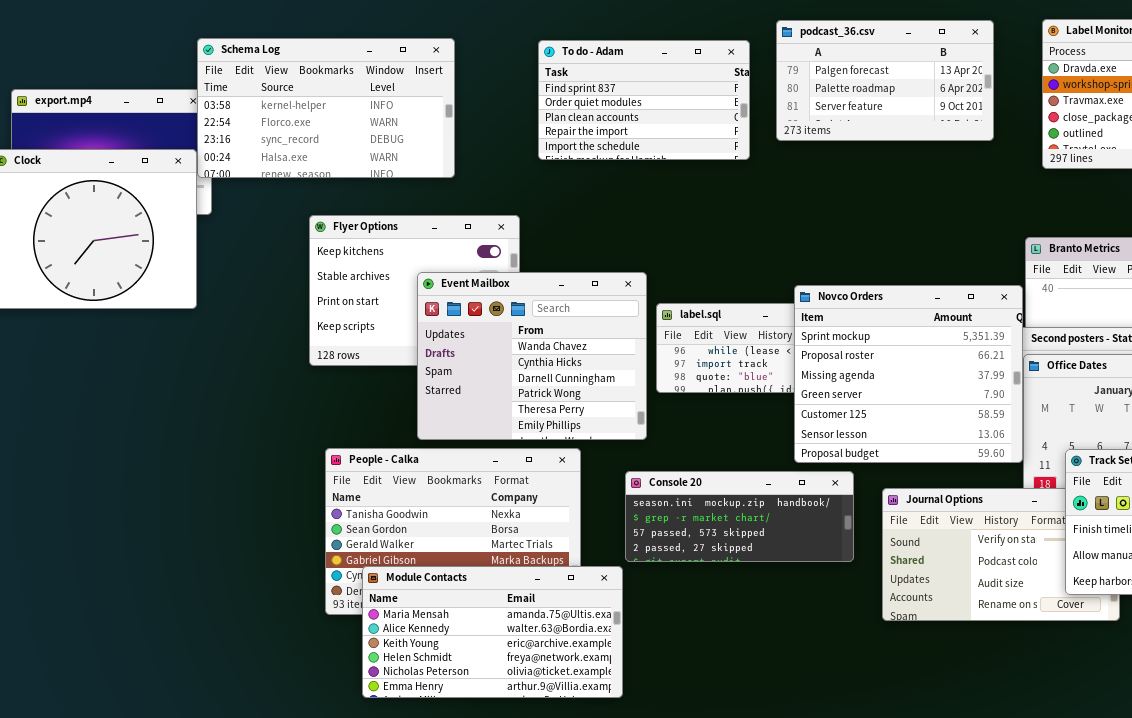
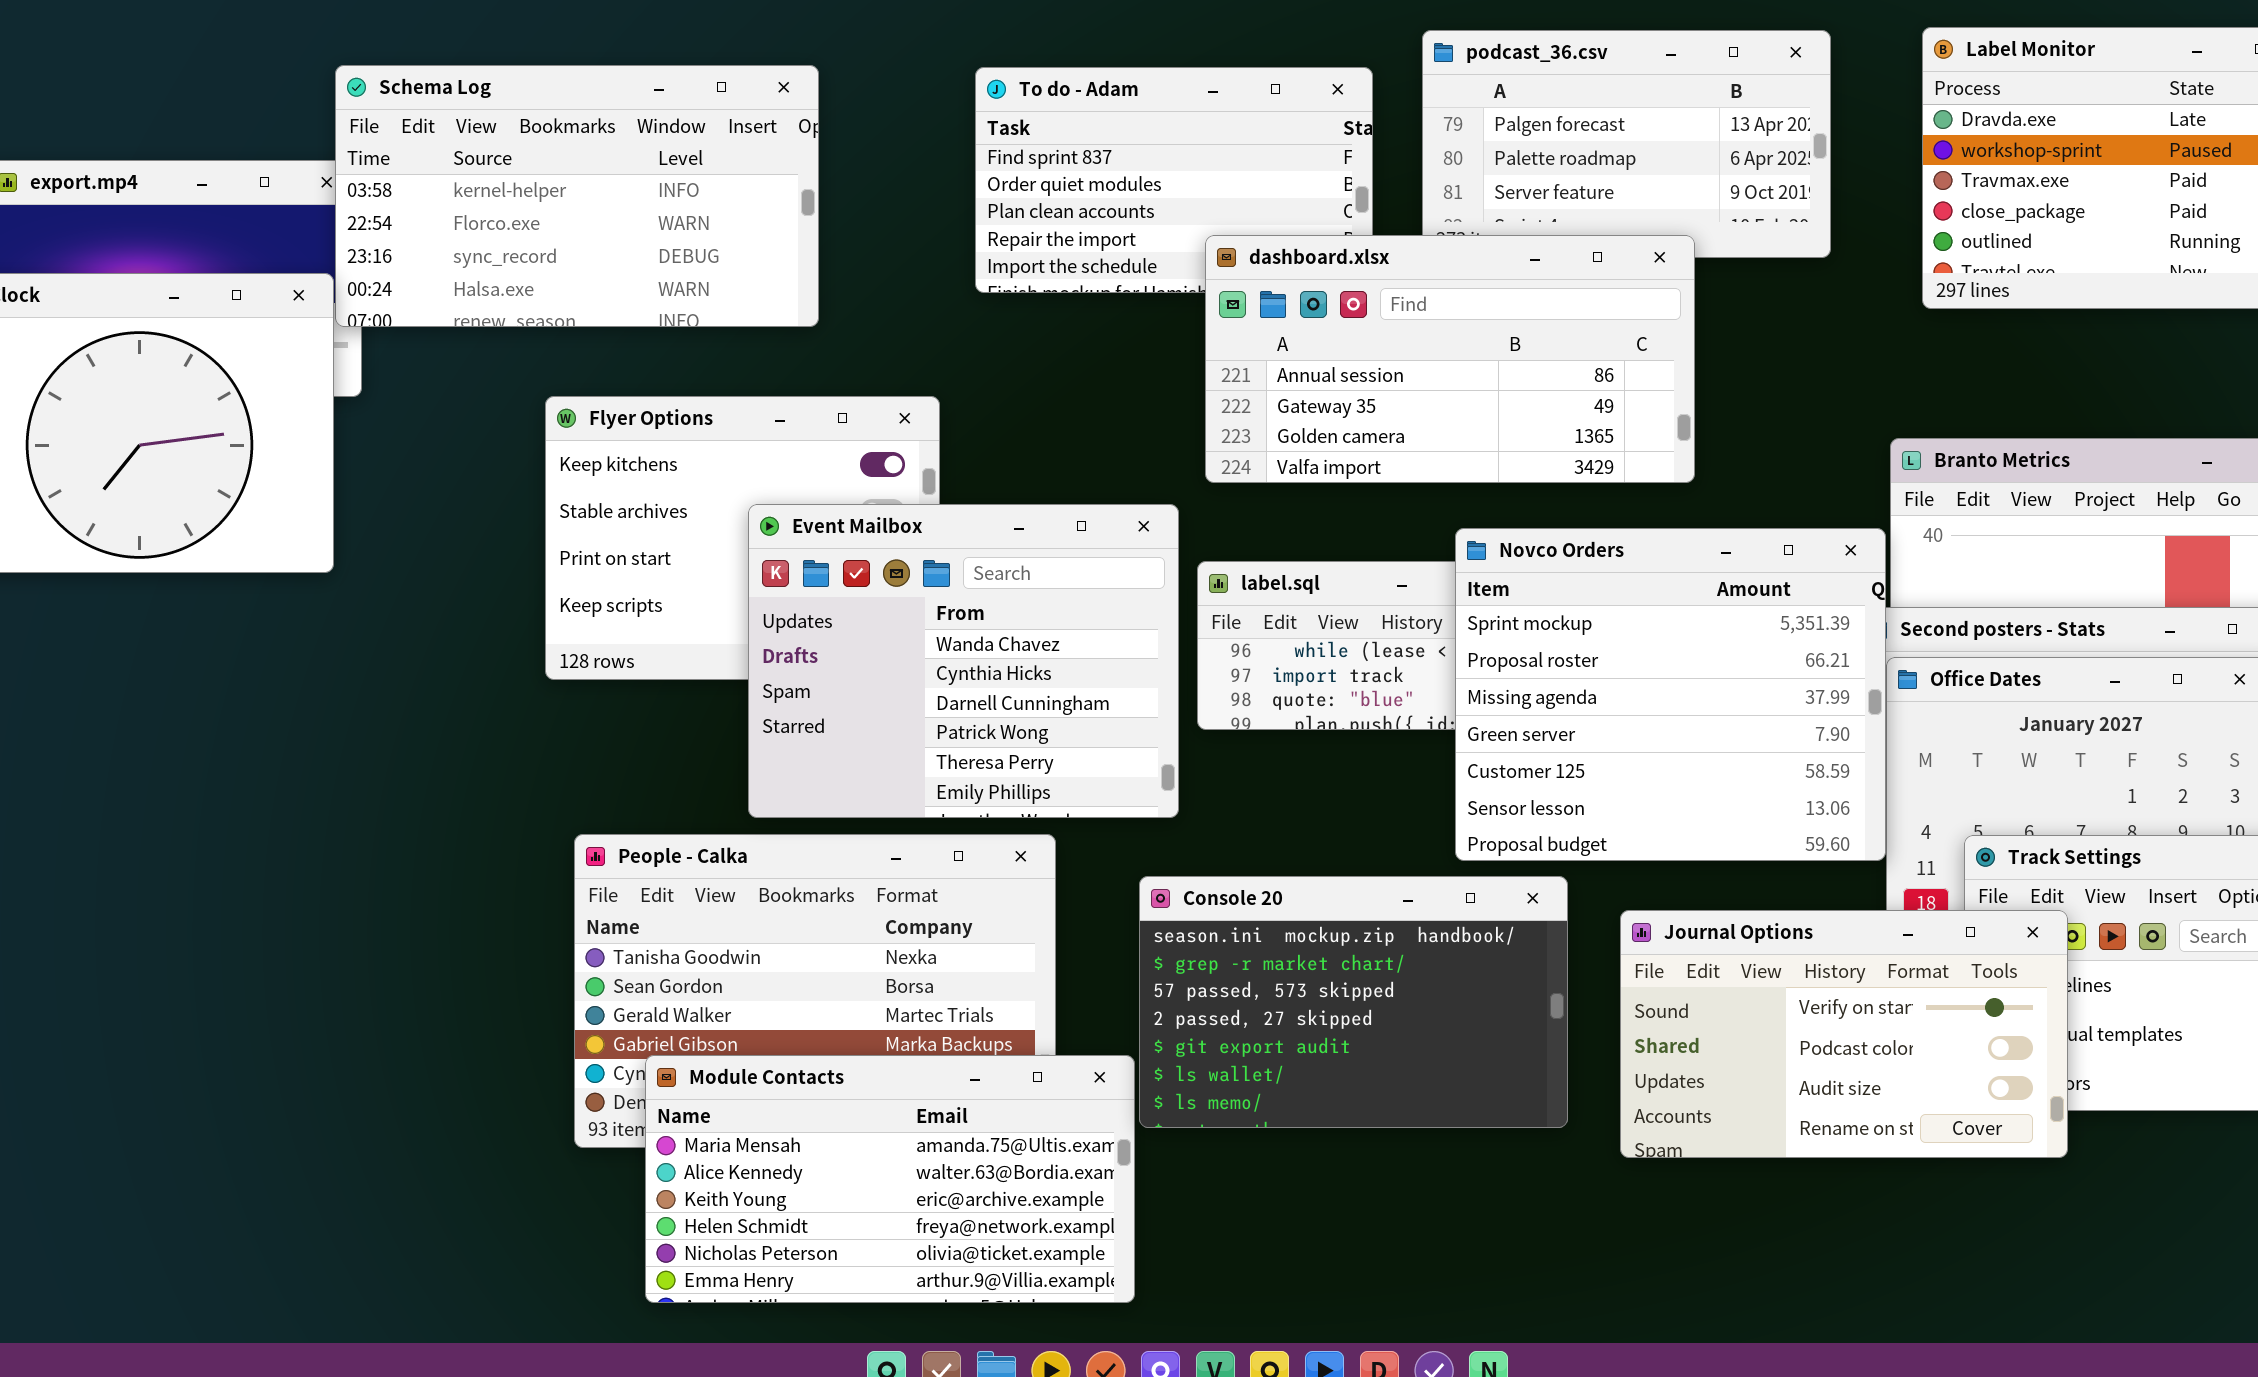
dashboard.xlsx: none -> [1205,235,1695,483], opened
Console 20: [625,471,854,562] -> [1139,876,1568,1128], resized
Journal Options: [882,488,1120,621] -> [1620,910,2068,1158], raised

